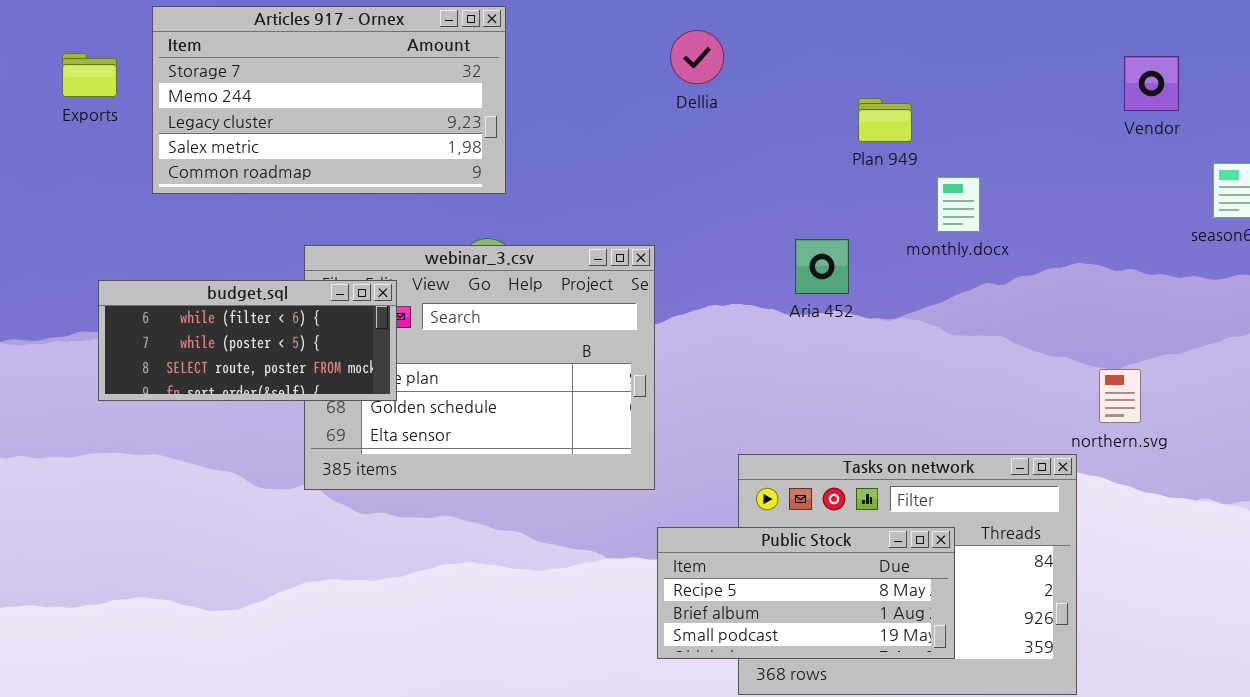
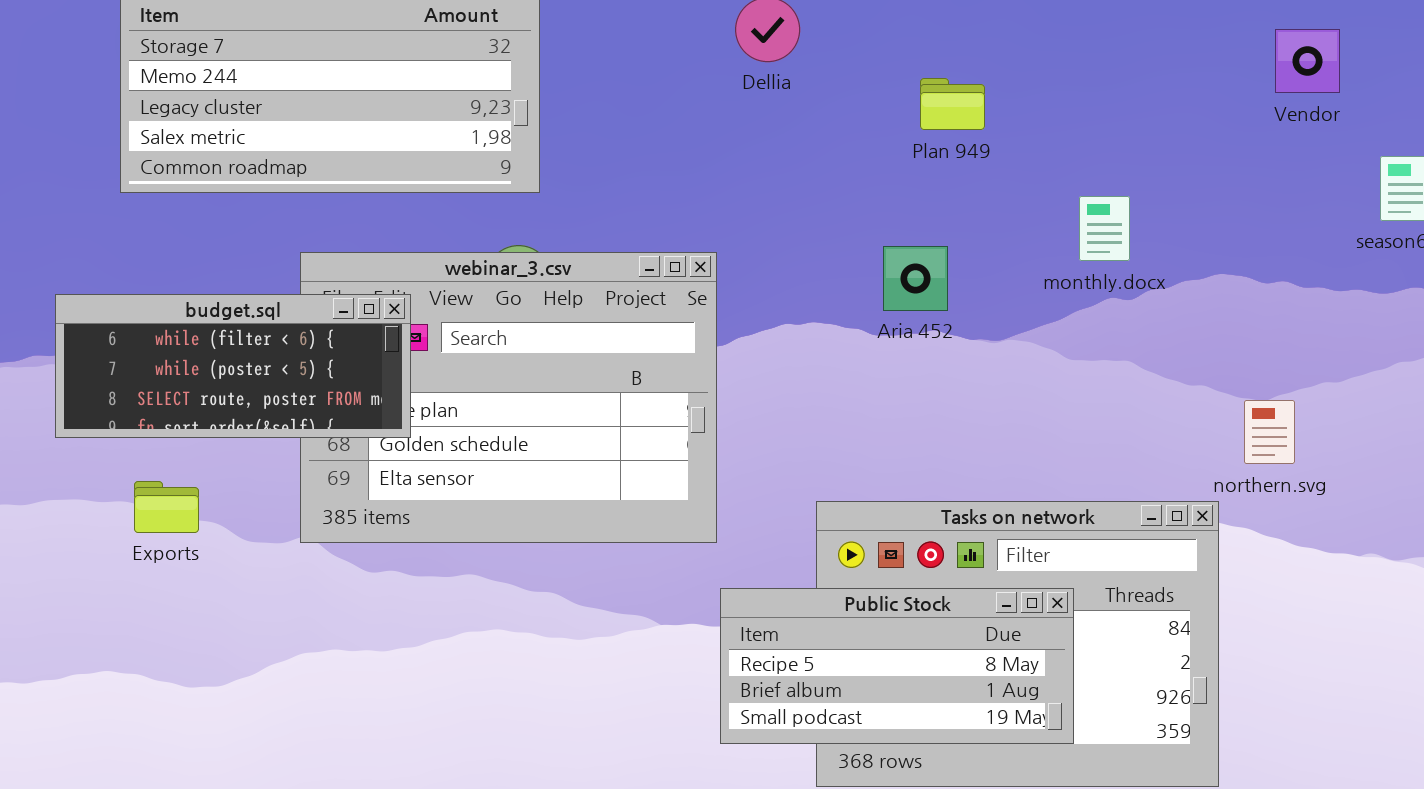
Exports: [62,53,117,97] -> [134,481,199,533], moved
Plan 949: [858,98,912,142] -> [920,78,985,130], moved
monthly.docx: [937,177,980,232] -> [1079,196,1130,261], moved

